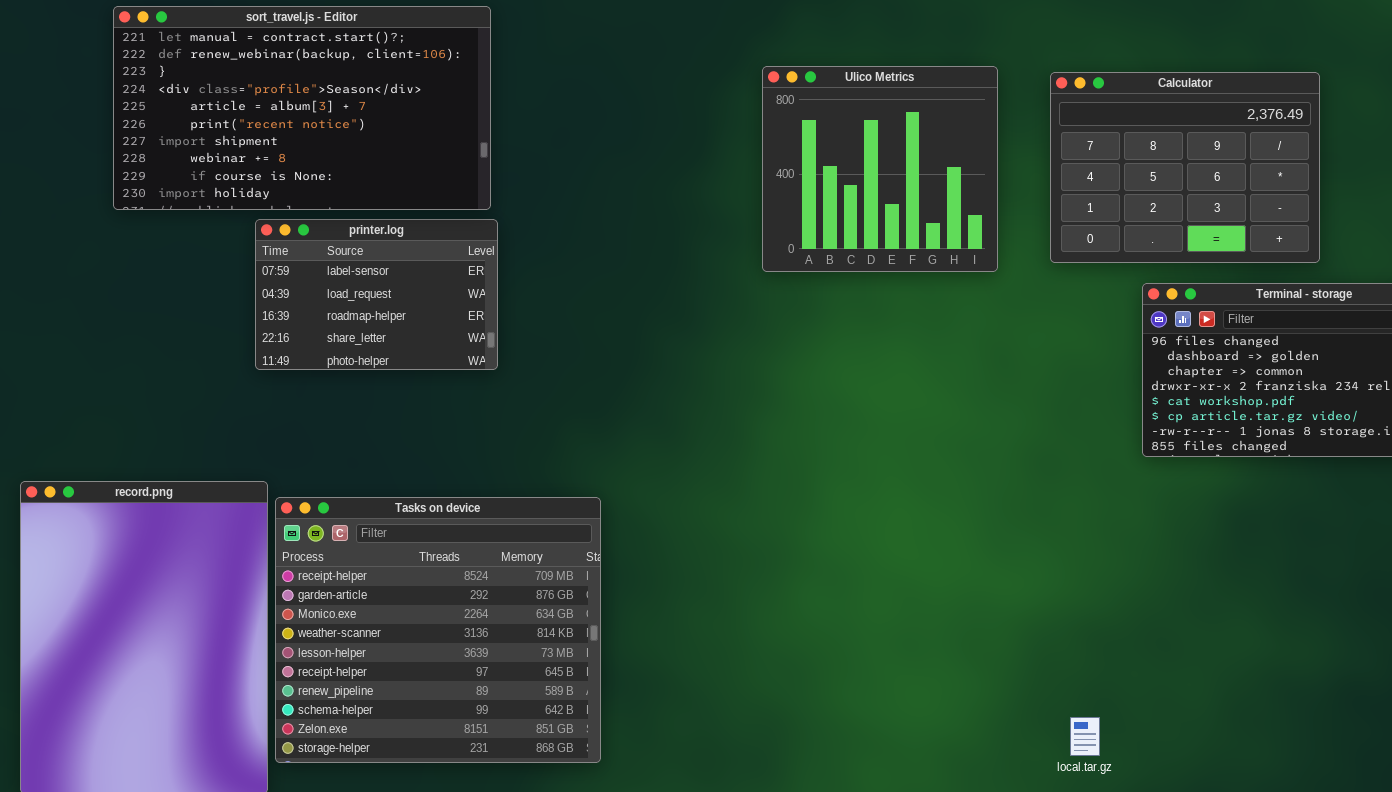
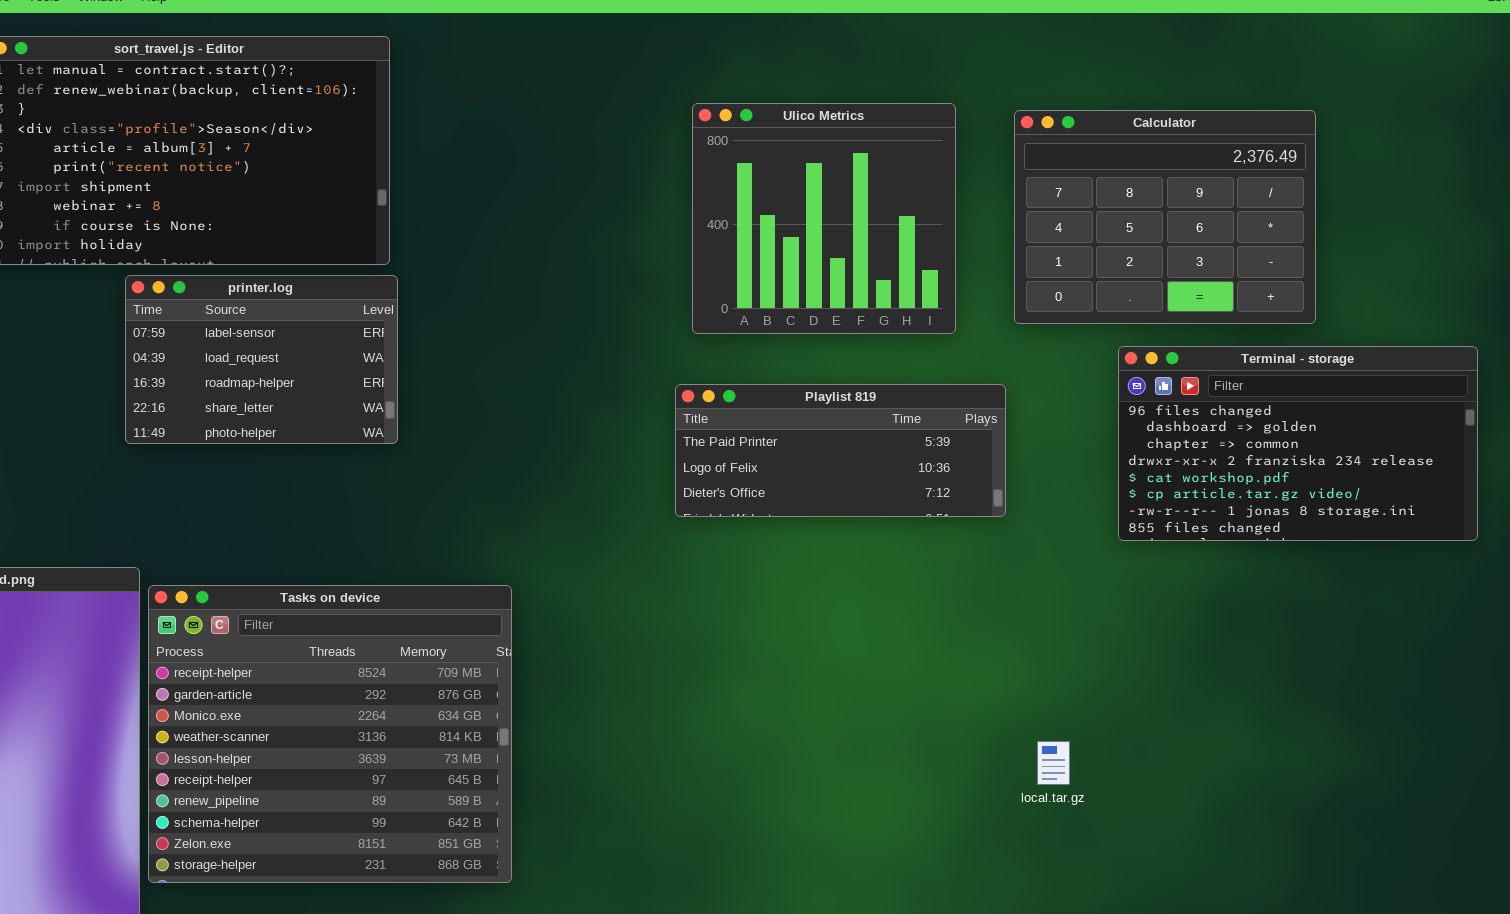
Playlist 819: none -> [675,384,1006,517], opened
local.tar.gz: [1070,717,1100,756] -> [1037,741,1070,785], moved

